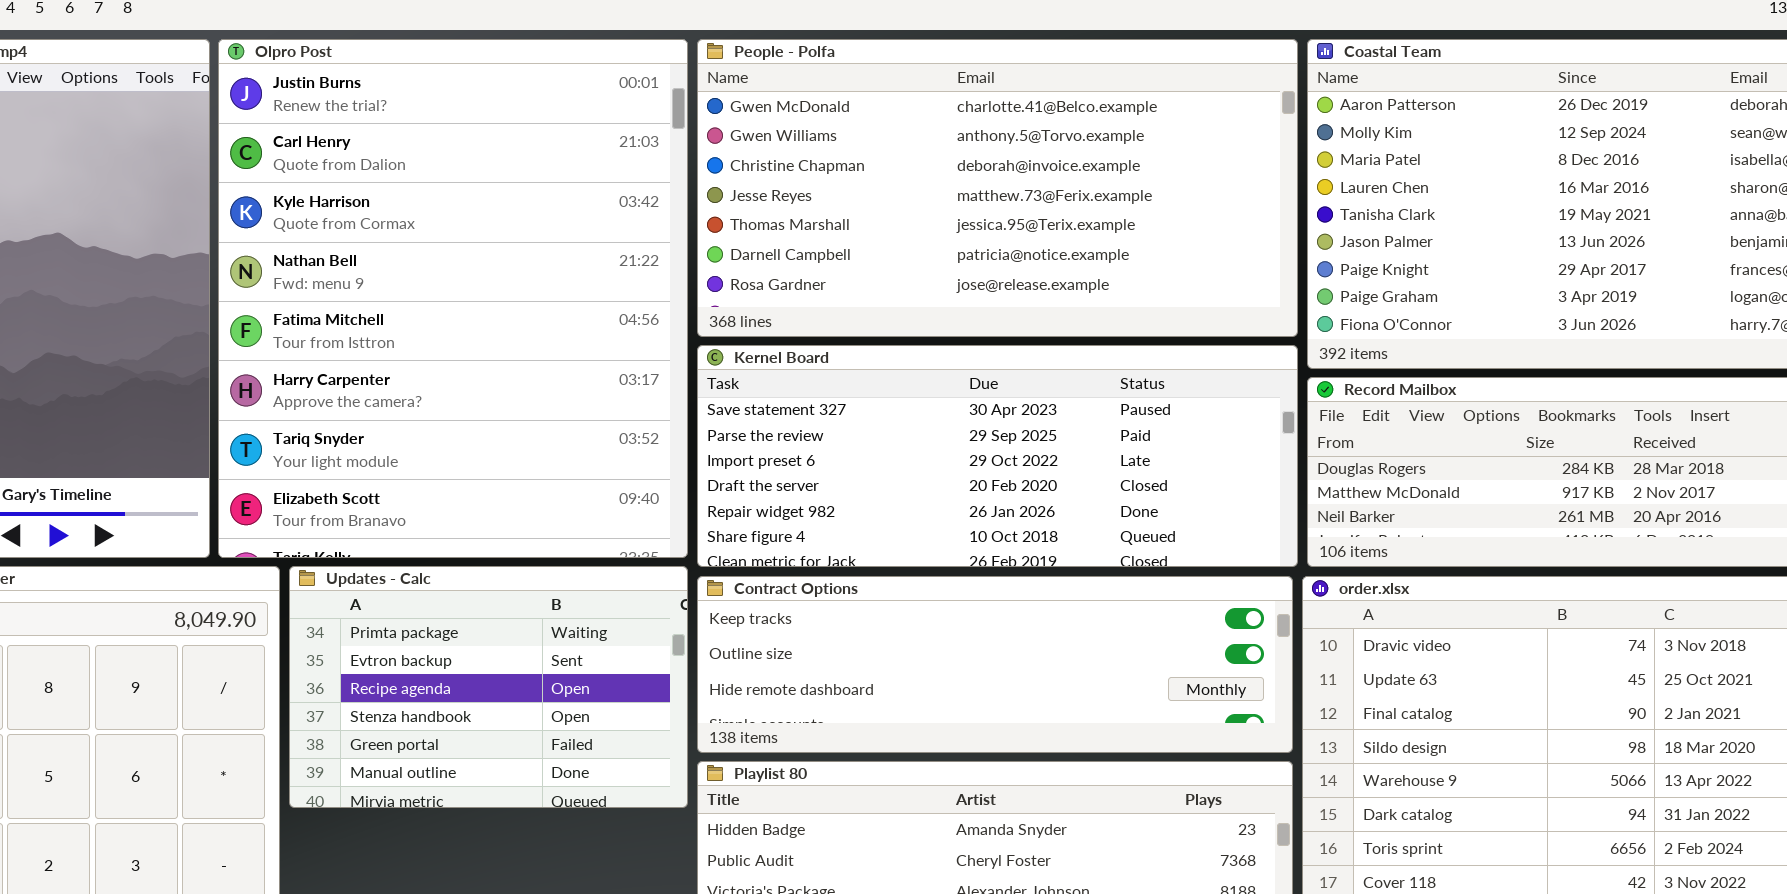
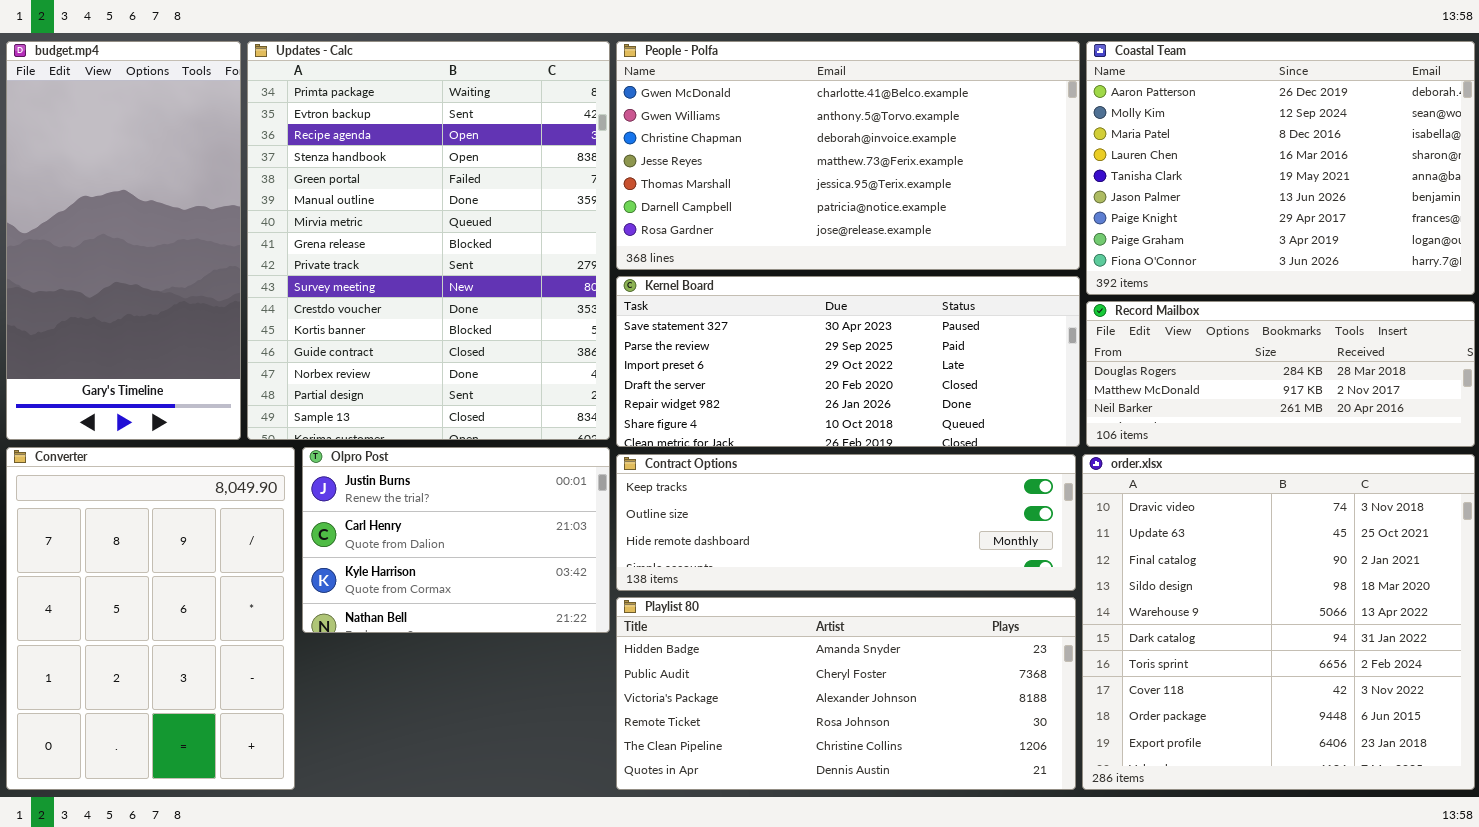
Olpro Post: [218,39,688,558] -> [302,447,610,633], moved, resized
Updates - Calc: [289,566,688,808] -> [247,41,610,440], moved, resized

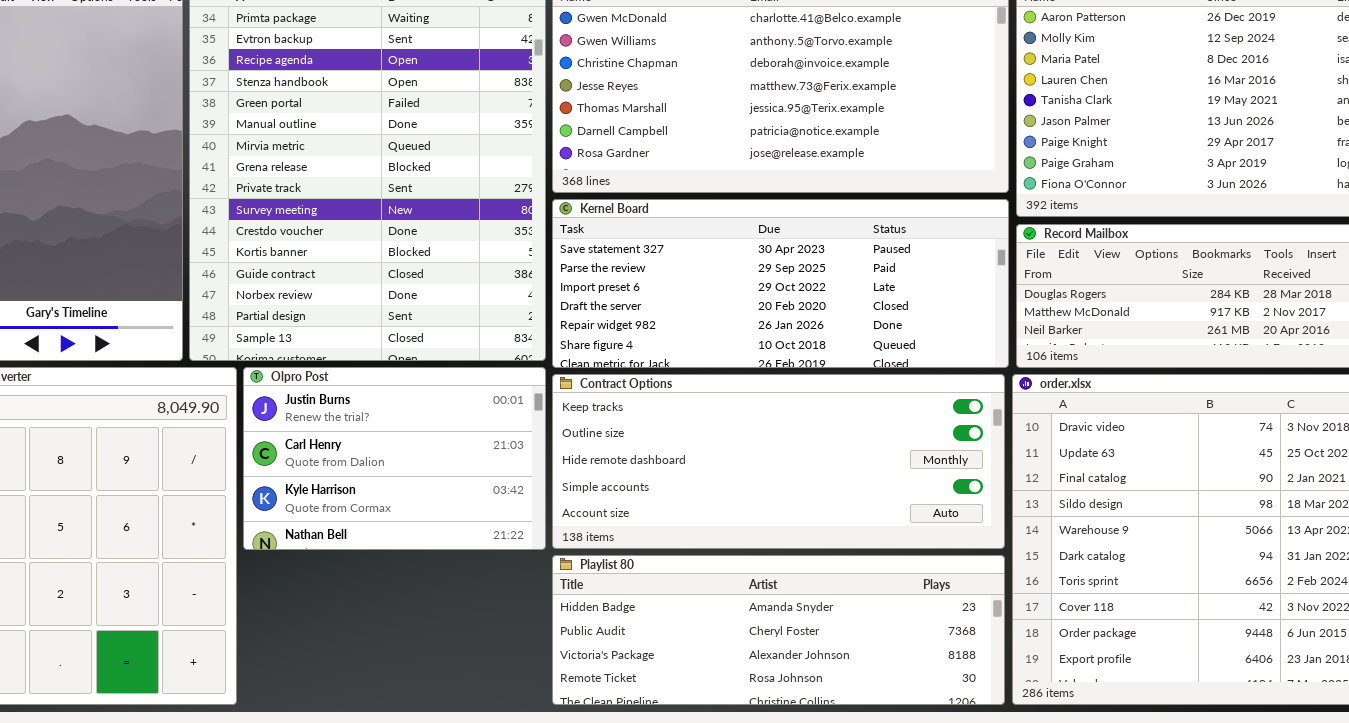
Contract Options: [616,454,1076,591] -> [552,374,1005,549], resized
Playlist 80: [616,597,1076,790] -> [552,555,1005,705], resized

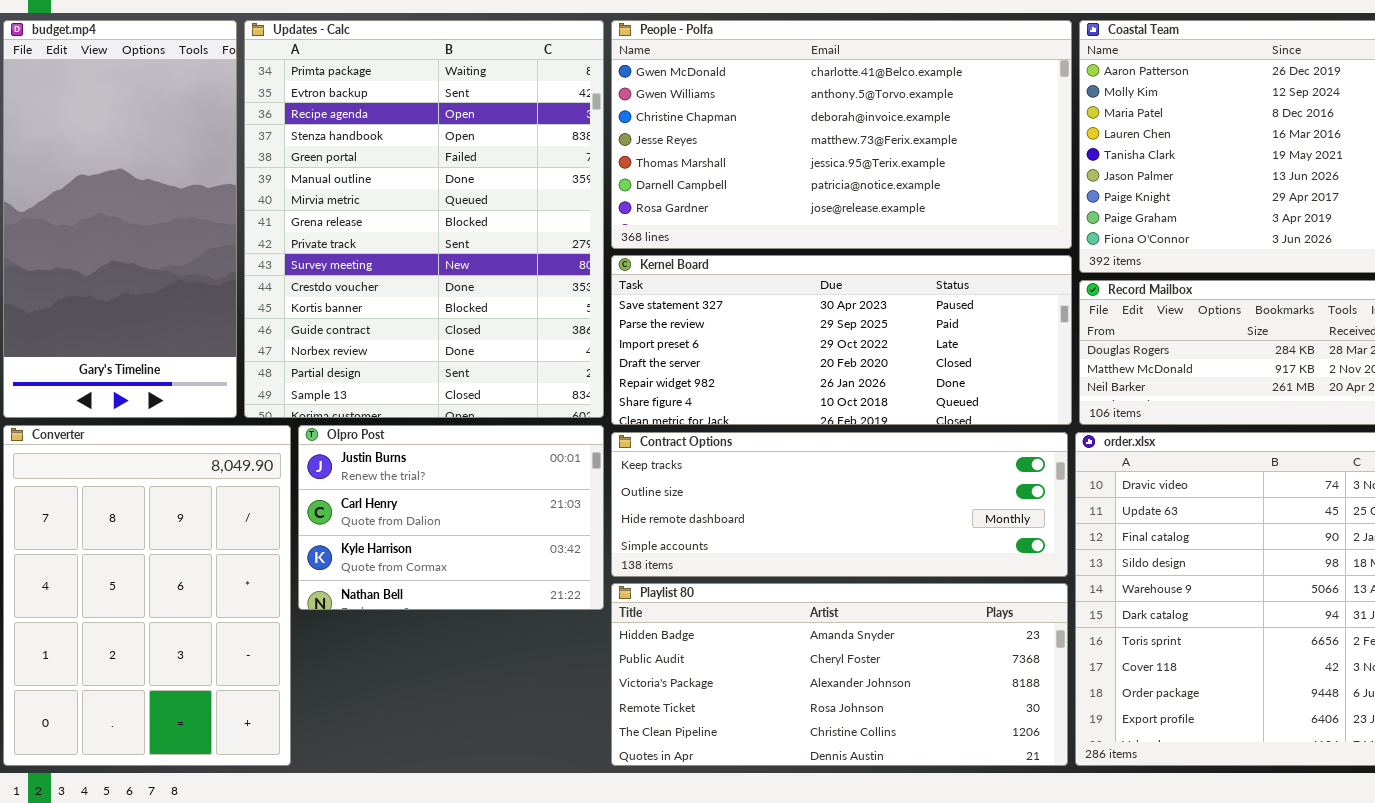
Contract Options: [552,374,1005,549] -> [611,432,1068,577], resized
Playlist 80: [552,555,1005,705] -> [611,583,1068,766], resized

